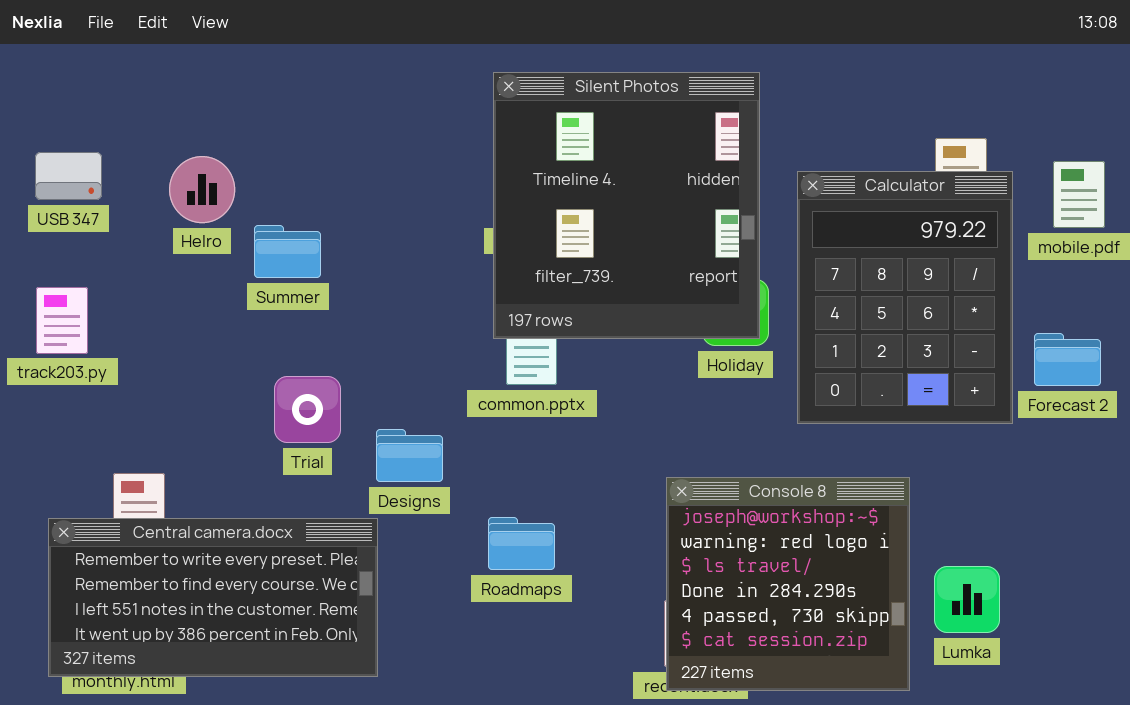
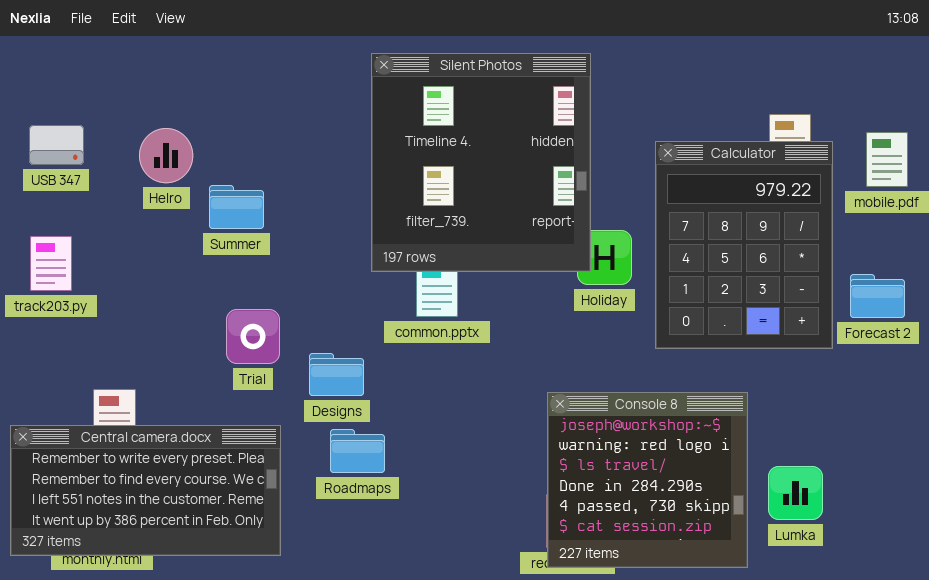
Silent Photos: [493,72,760,339] -> [371,53,591,272], moved
Roadmaps: [488,517,555,570] -> [330,429,385,473], moved
Central camera.docx: [48,518,378,677] -> [10,425,281,556], moved

